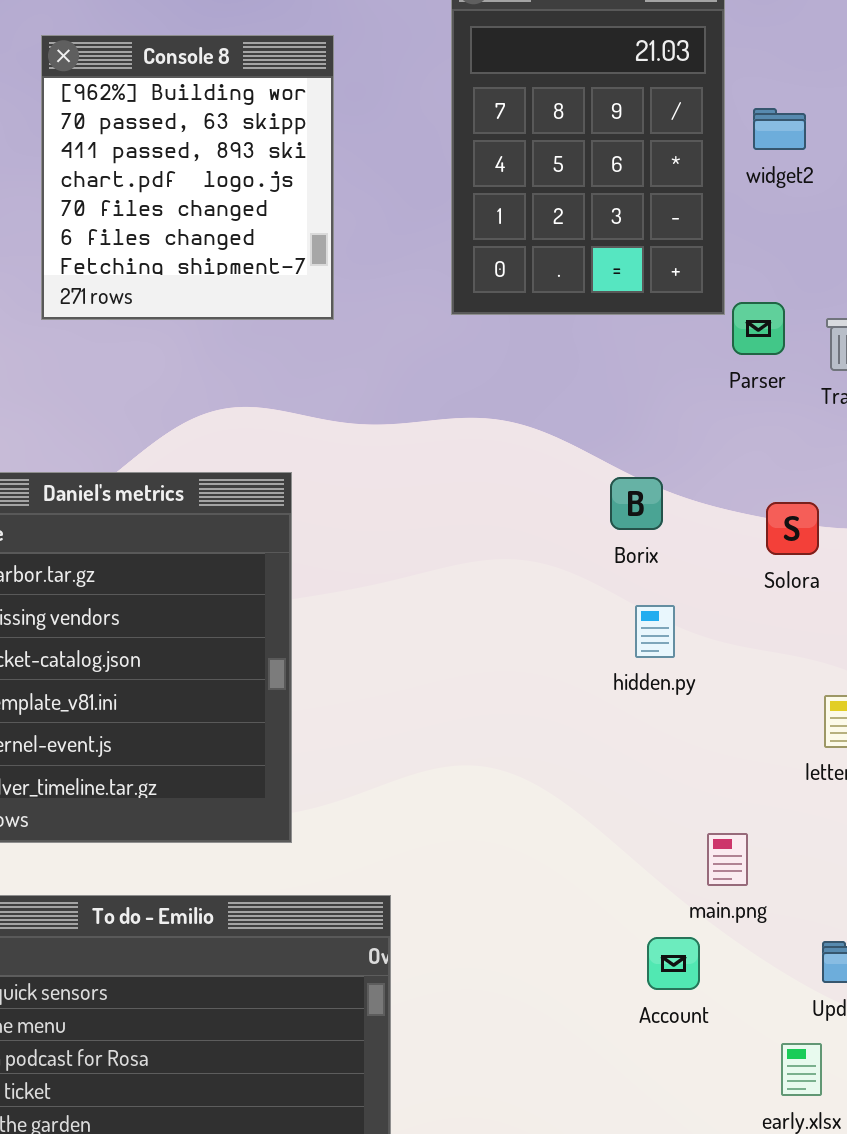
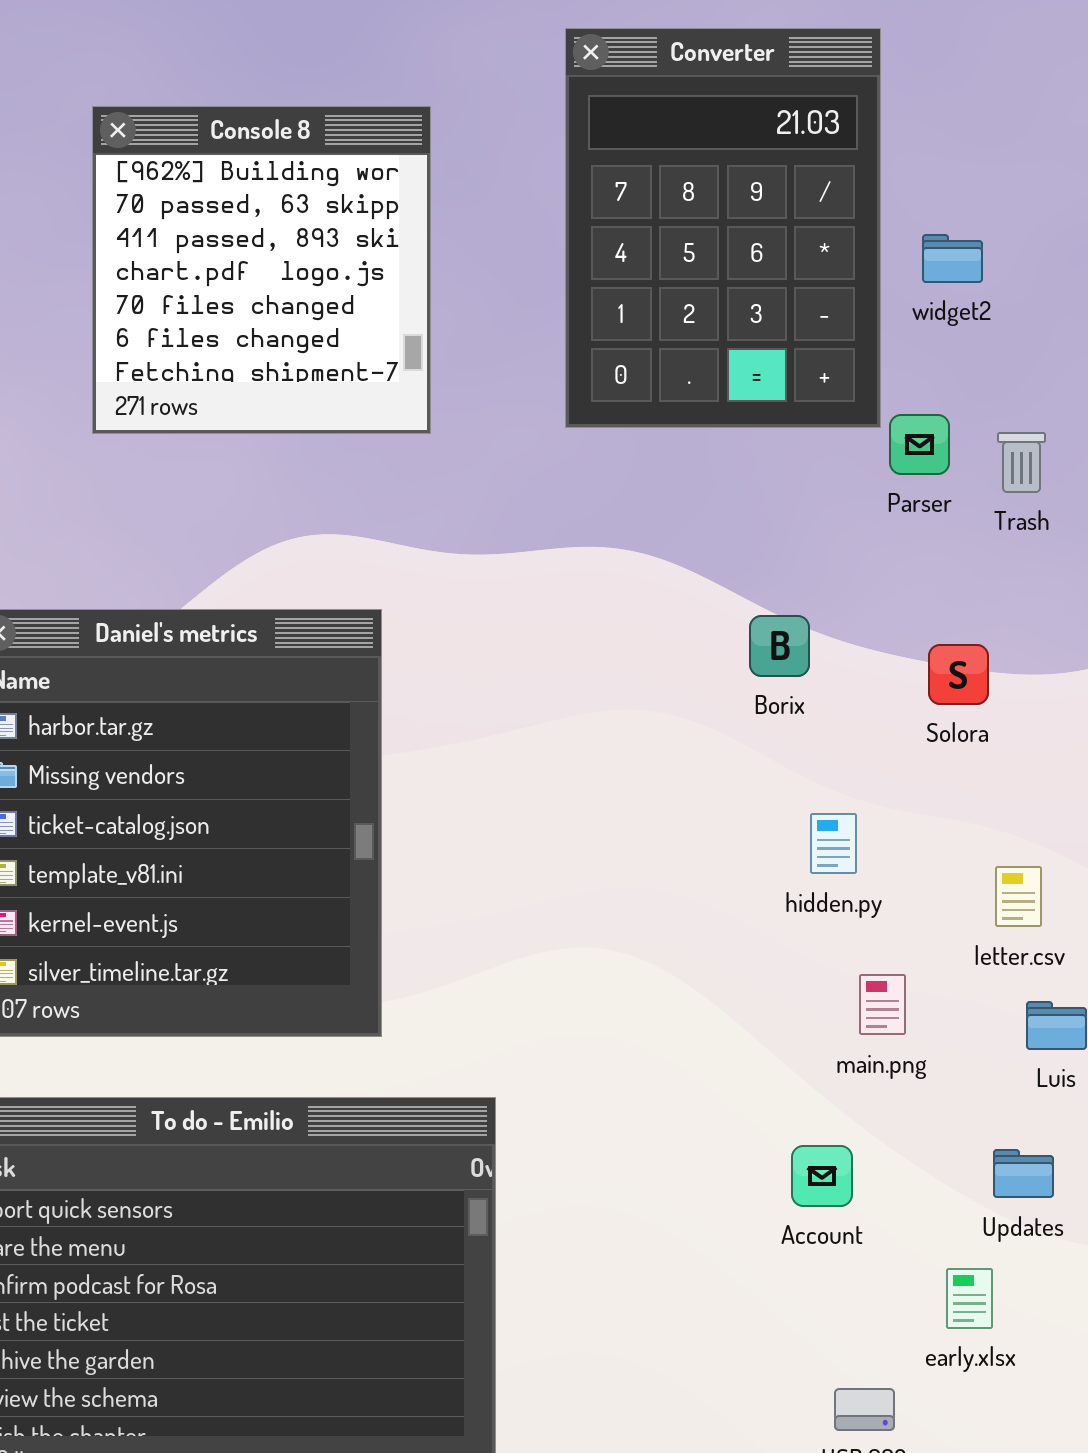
widget2: [753,108,806,150] -> [922,234,983,283], moved
hidden.py: [635,605,675,658] -> [810,813,857,874], moved
main.png: [707,833,748,886] -> [859,974,906,1035], moved

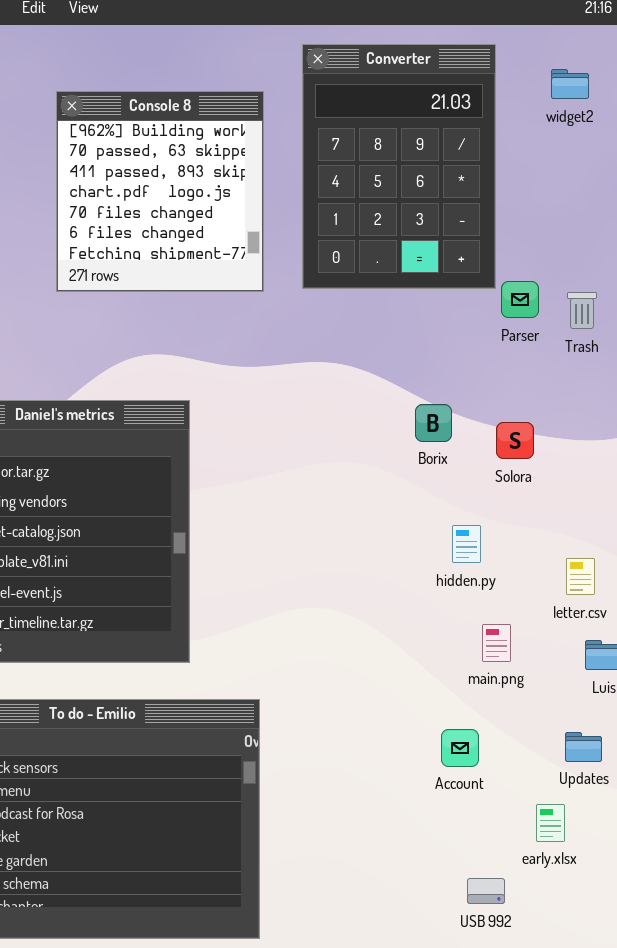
Console 8: [92,106,431,434] -> [56,91,264,292], moved
widget2: [922,234,983,283] -> [551,69,589,99], moved
Solora: [928,644,989,705] -> [496,422,534,459], moved

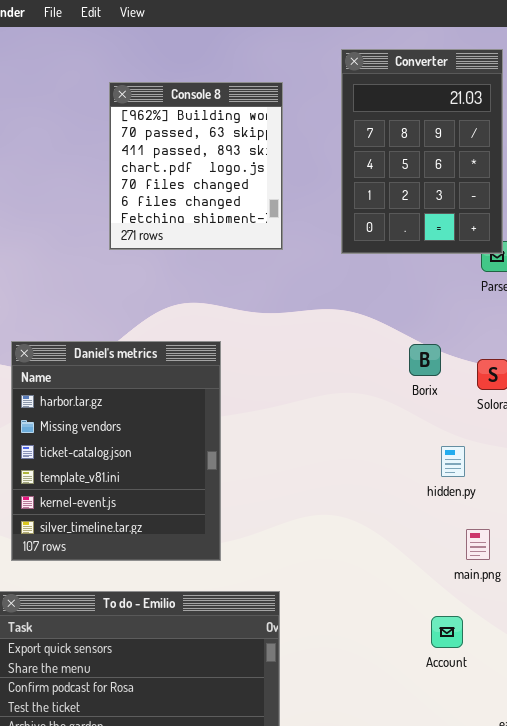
Converter: [302,44,496,289] -> [341,49,503,254], moved

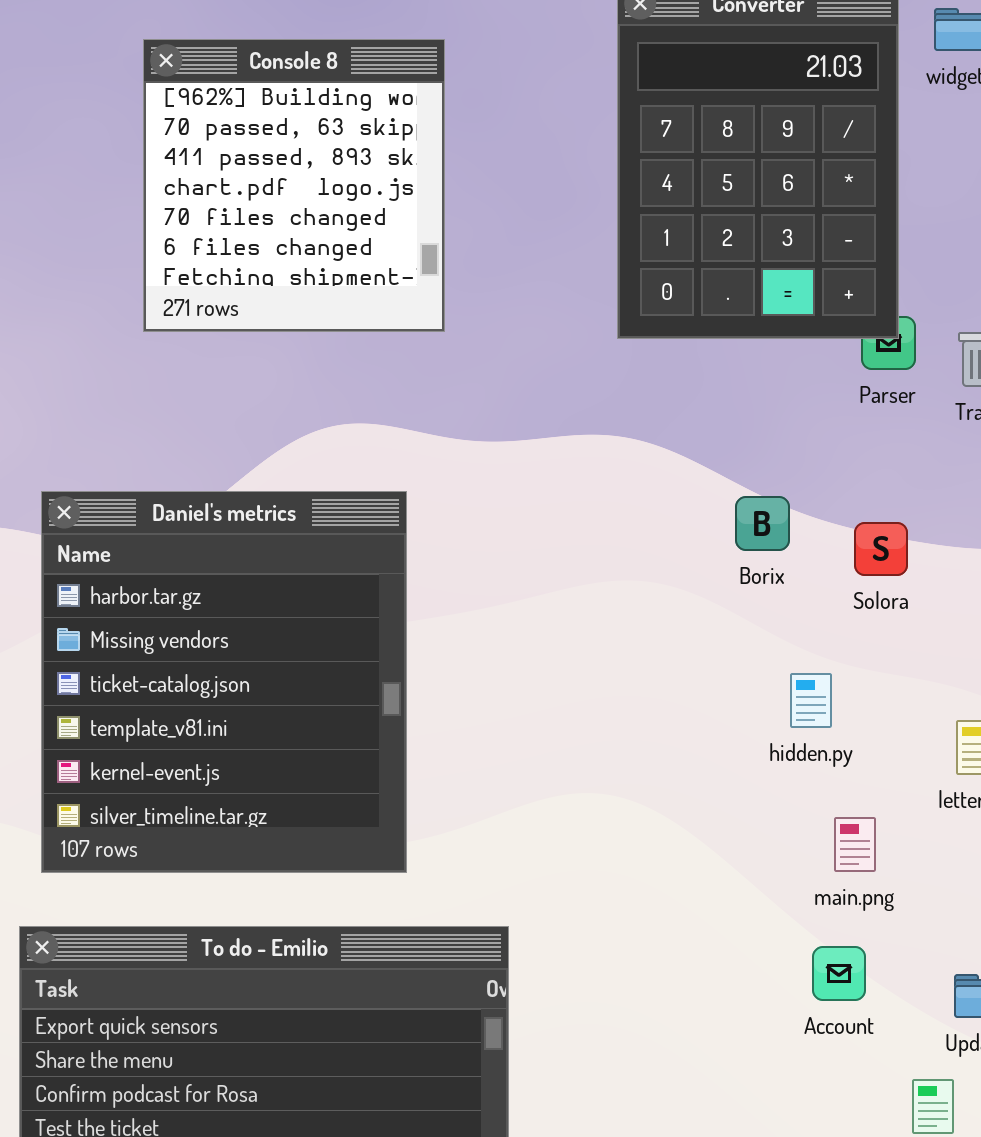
Console 8: [109,82,283,250] -> [143,39,445,332], moved
Account: [431,616,463,648] -> [812,946,866,1001], moved

